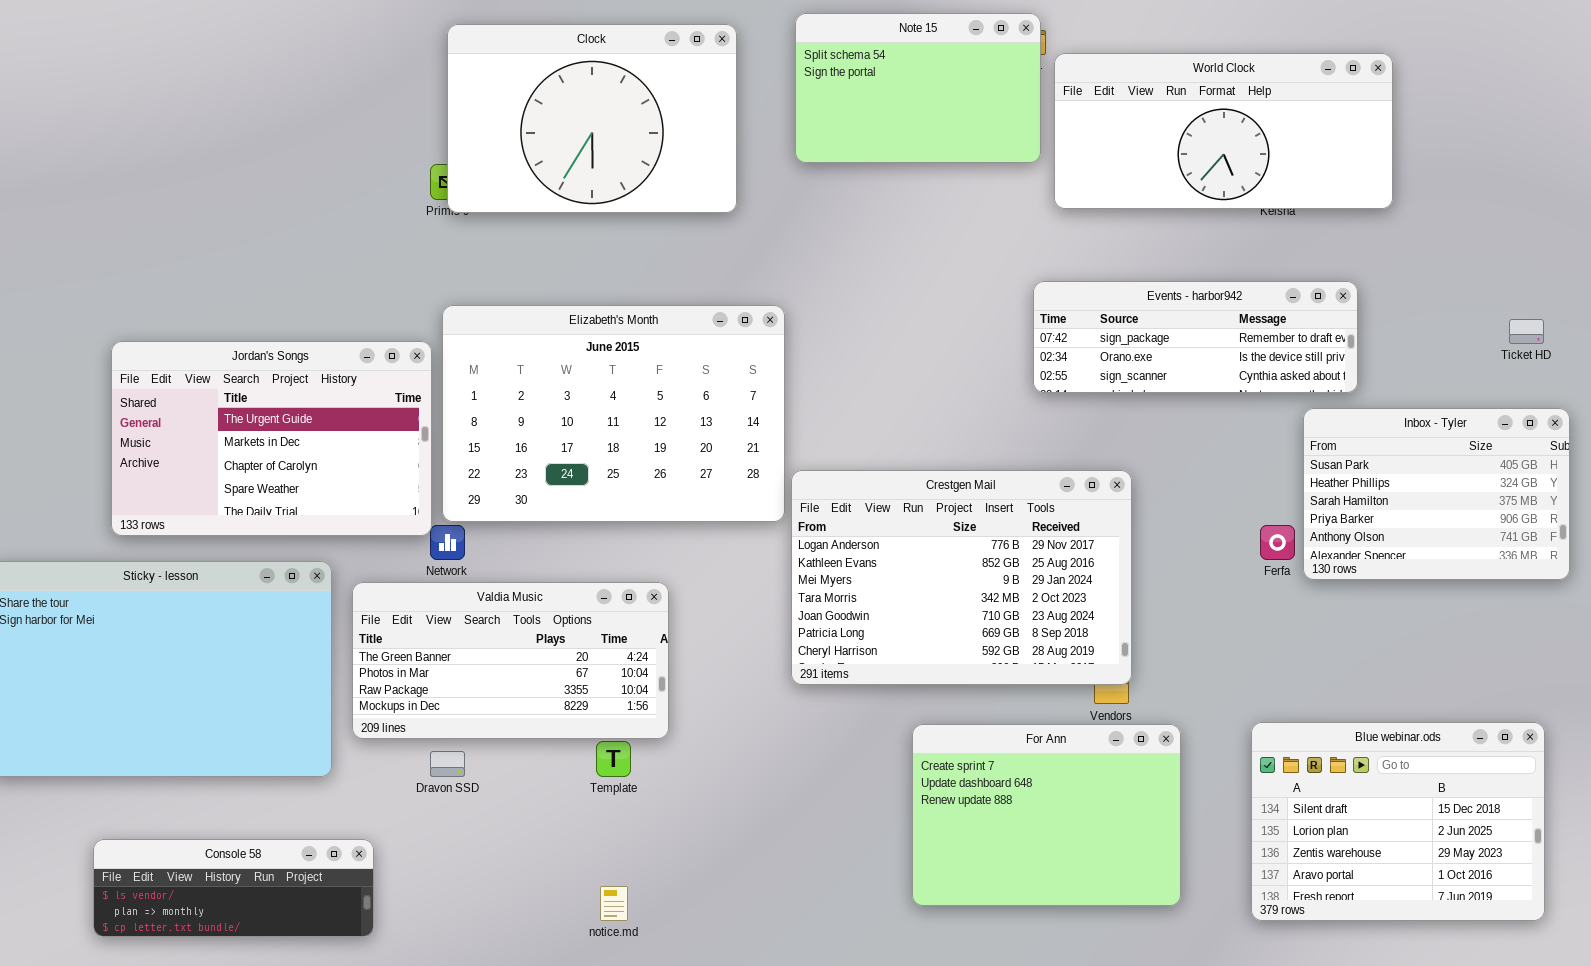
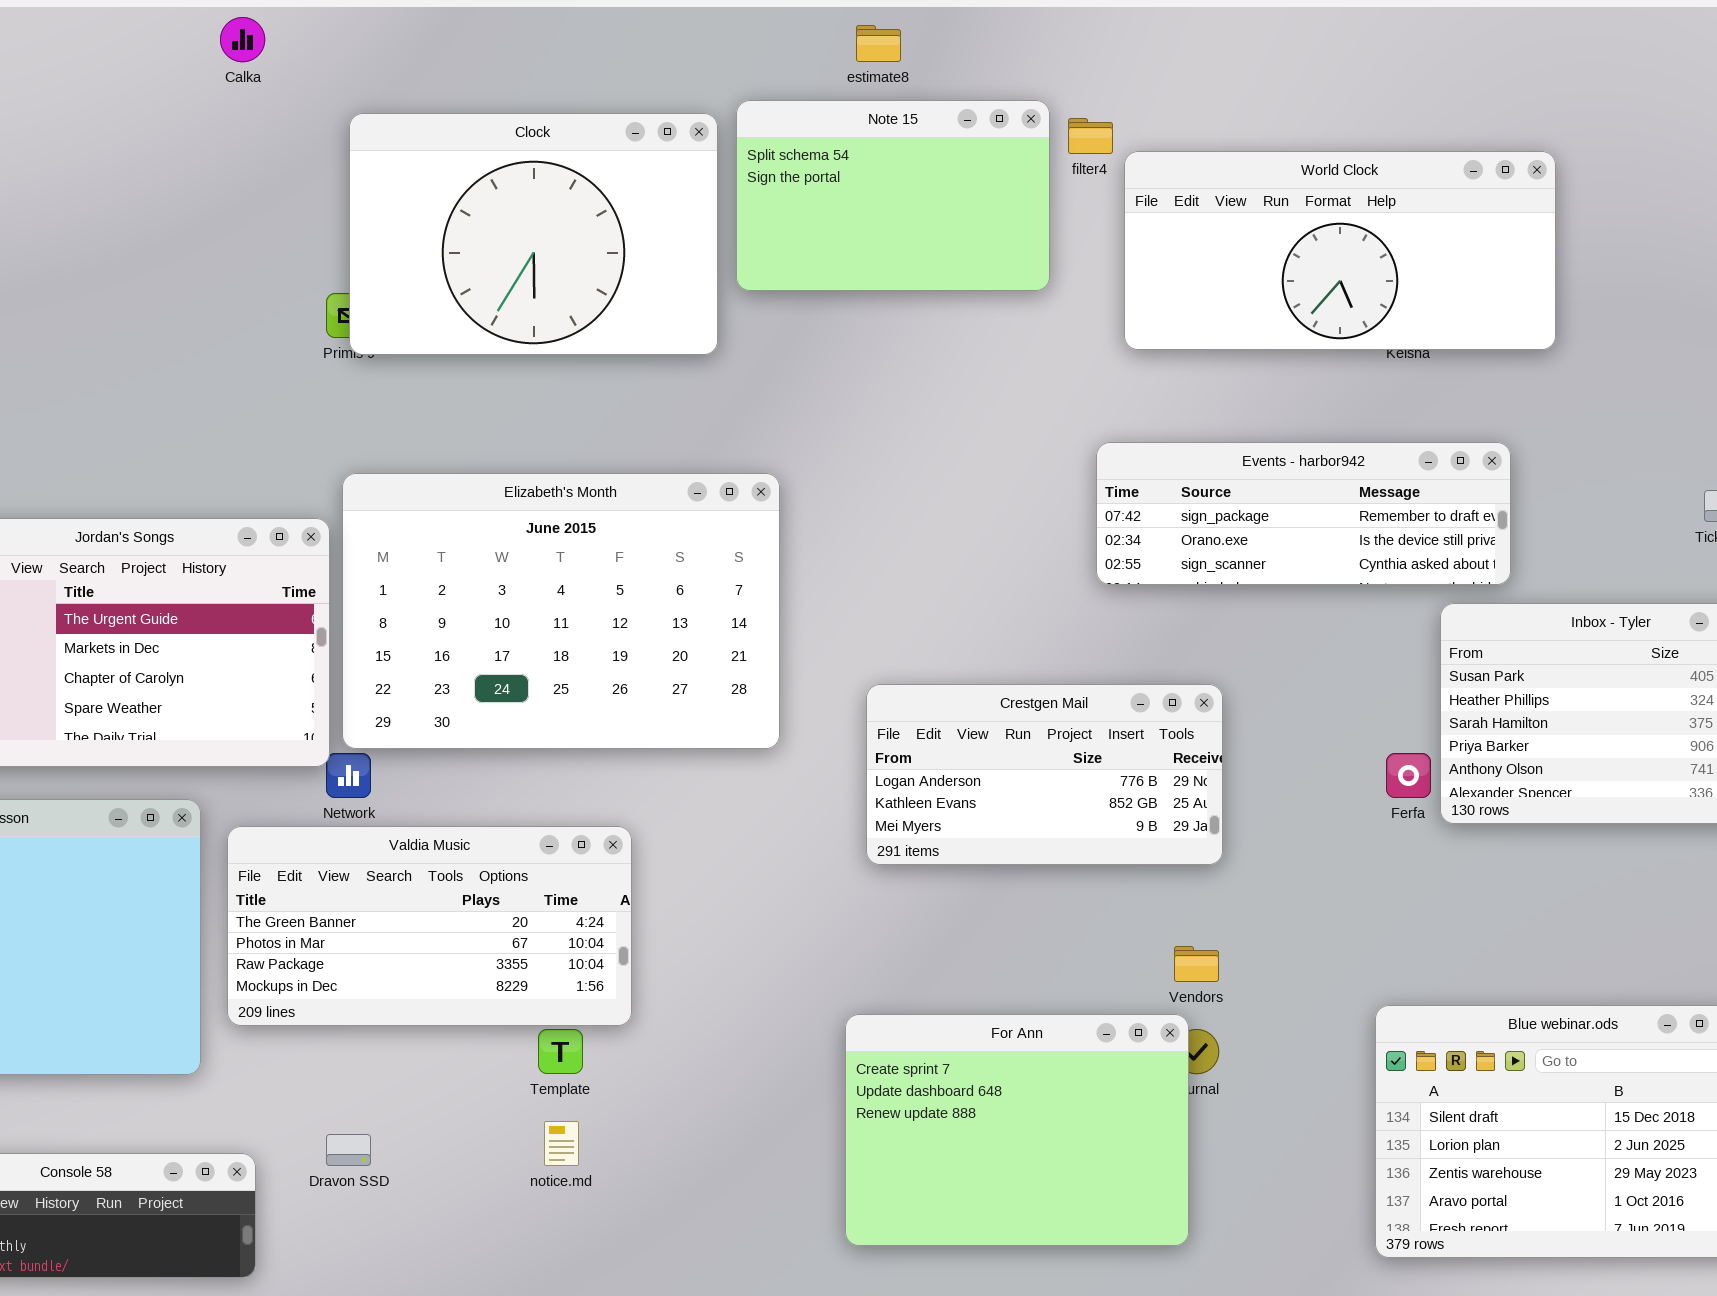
Note 15: [795,13,1041,163] -> [736,100,1050,291], moved
Crestgen Mail: [791,470,1132,685] -> [866,684,1223,865], resized
For Ann: [912,724,1181,906] -> [845,1014,1189,1246], moved
Dravon SSD: [430,751,465,777] -> [326,1134,371,1166], moved
notice.md: [600,886,628,921] -> [544,1121,579,1166], moved

